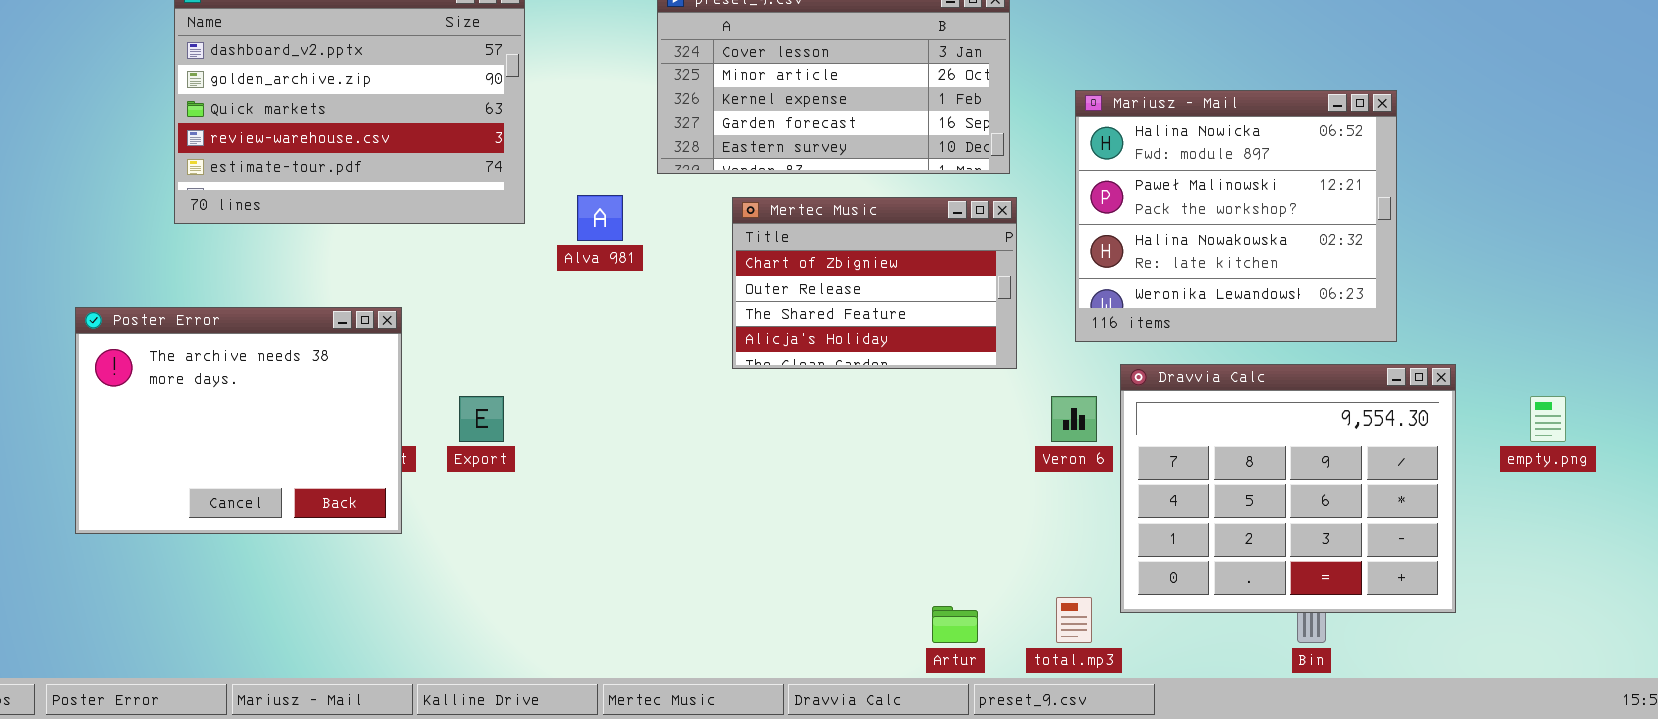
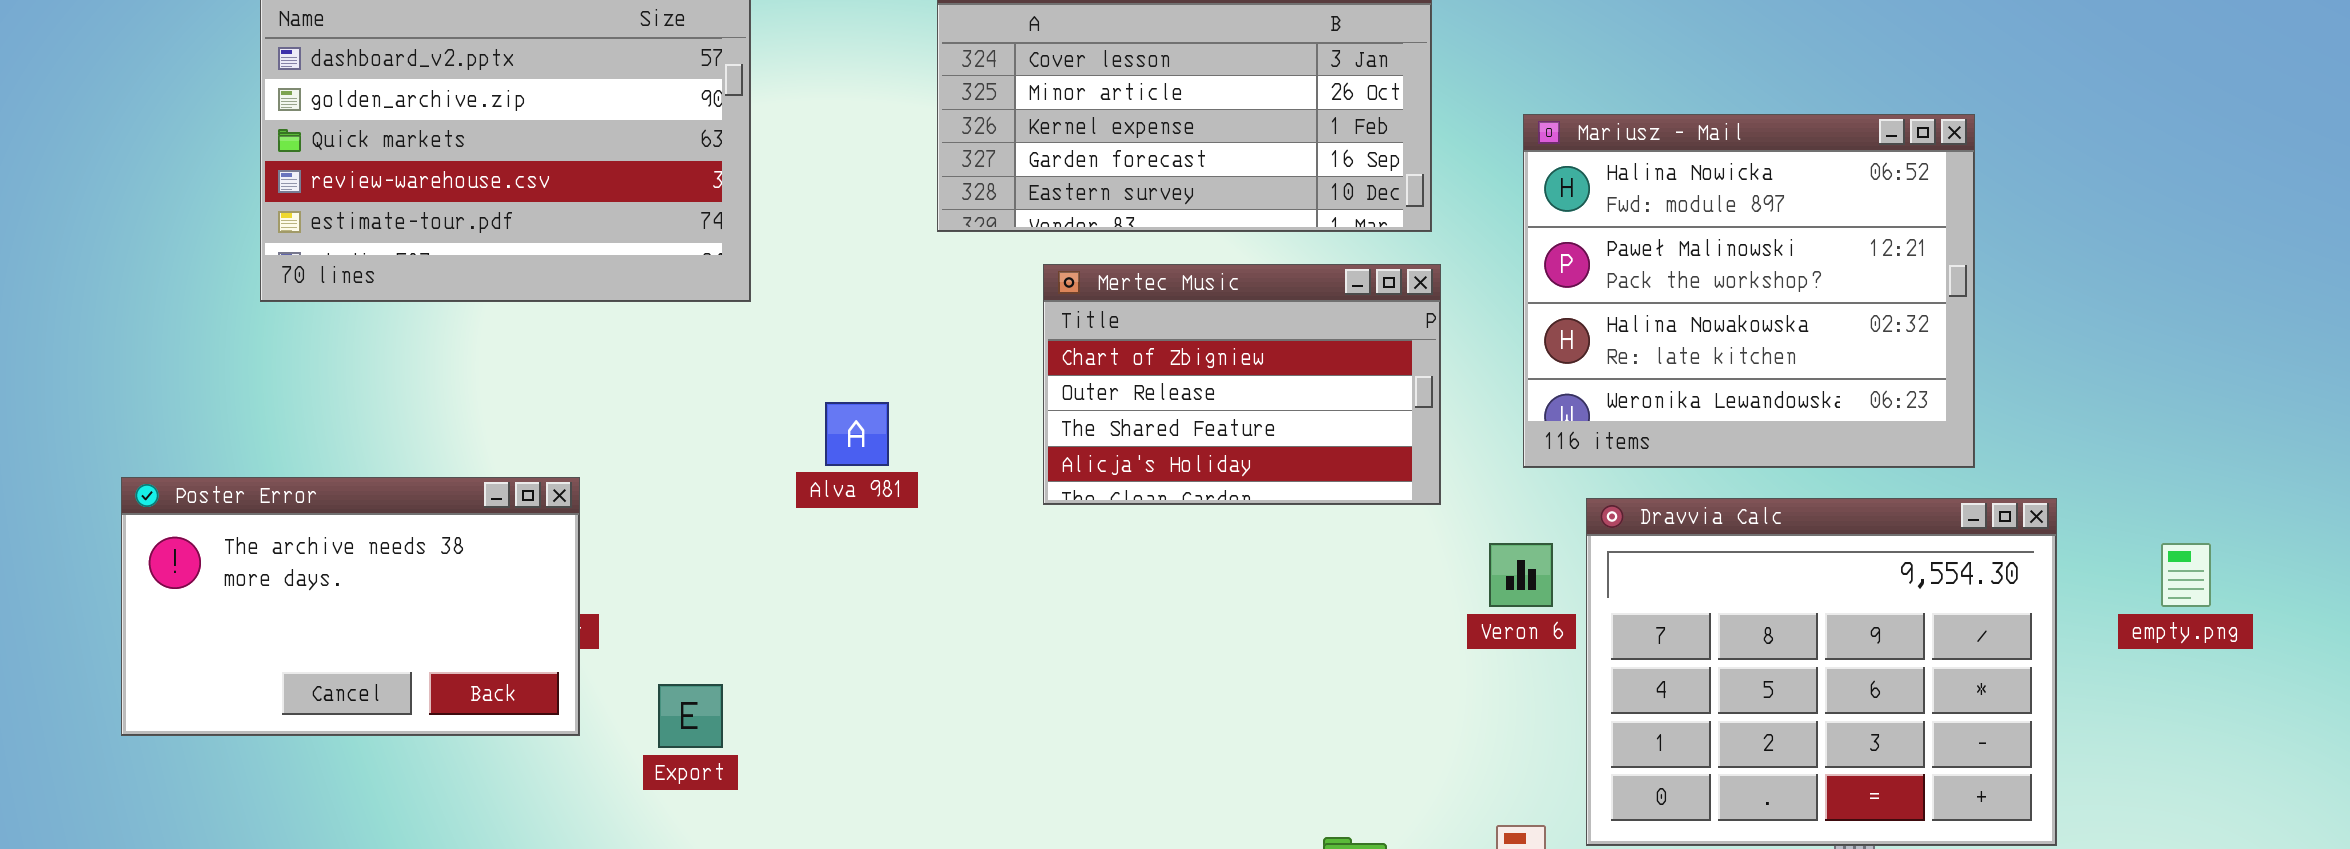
Alva 981: [577,195,623,241] -> [825,402,889,466], moved
Poster Error: [75,307,402,534] -> [121,477,580,736], resized
Export: [459,396,504,442] -> [658,684,723,748], moved

